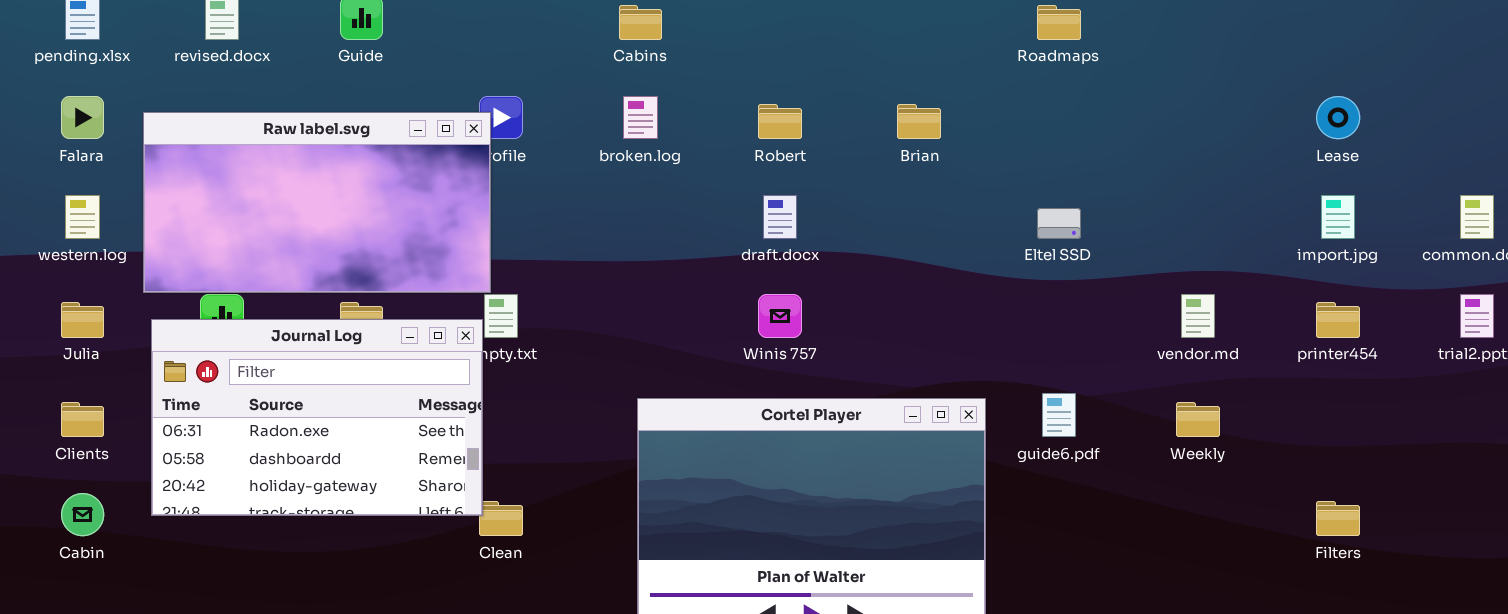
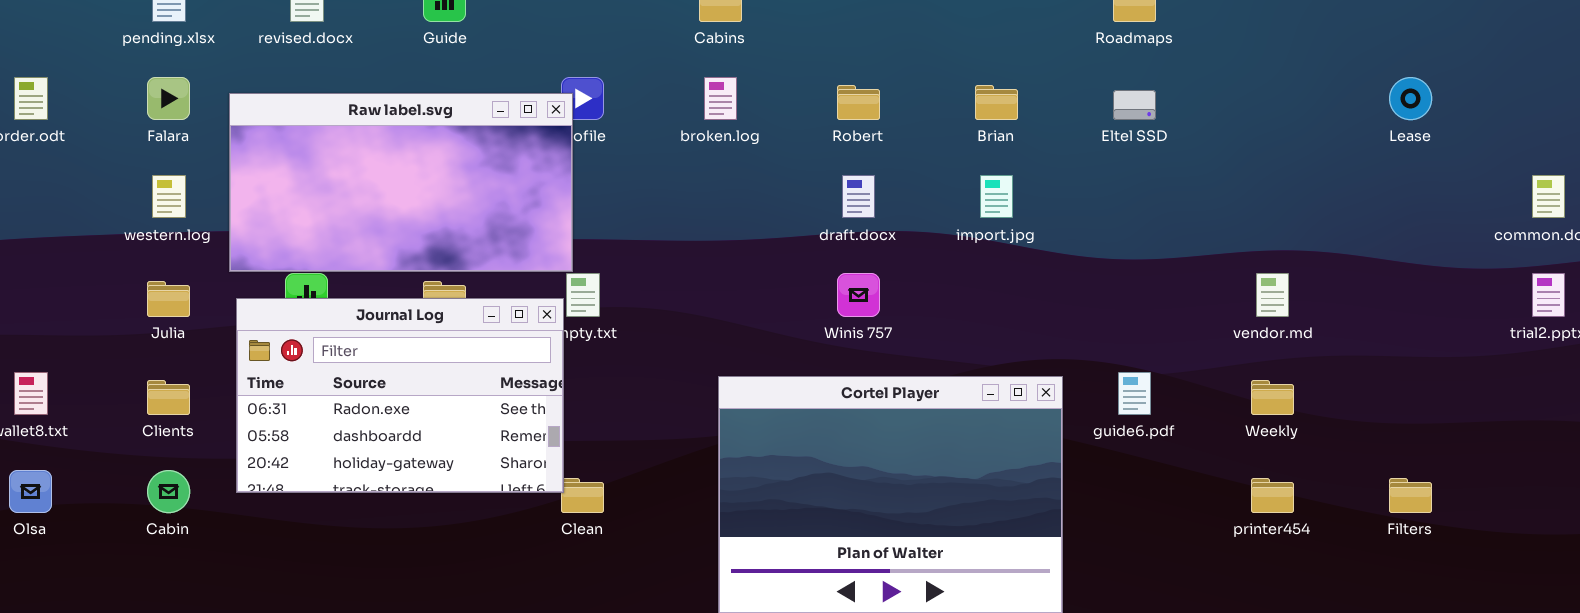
import.jpg: [1321,195,1355,239] -> [980,175,1013,218], moved
Eltel SSD: [1037,208,1081,239] -> [1113,90,1156,120], moved
printer454: [1316,302,1360,338] -> [1251,478,1294,513], moved

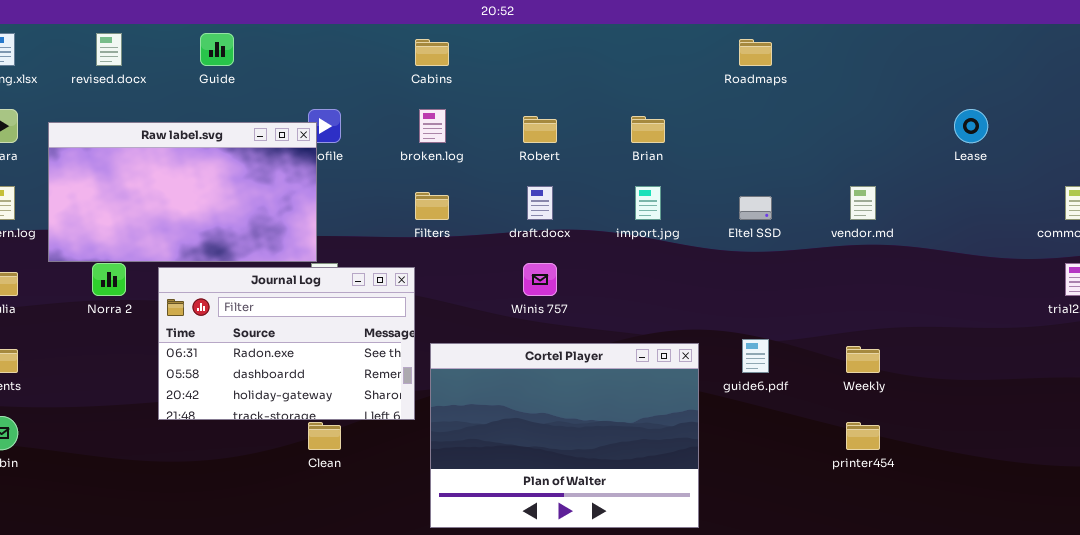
Eltel SSD: [1113,90,1156,120] -> [739,196,772,220], moved
vendor.md: [1256,273,1289,317] -> [850,186,876,220], moved
Journal Log: [236,298,564,493] -> [158,267,415,420], moved
Filters: [1389,478,1432,513] -> [415,192,449,220], moved

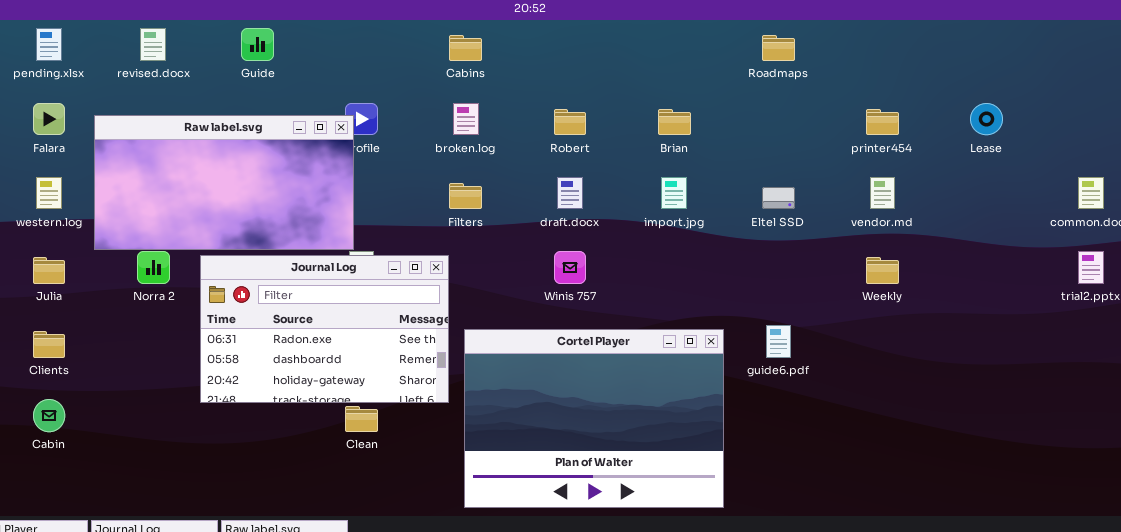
Weekly: [846,346,880,373] -> [866,257,899,284], moved
printer454: [846,422,880,450] -> [866,109,899,135], moved

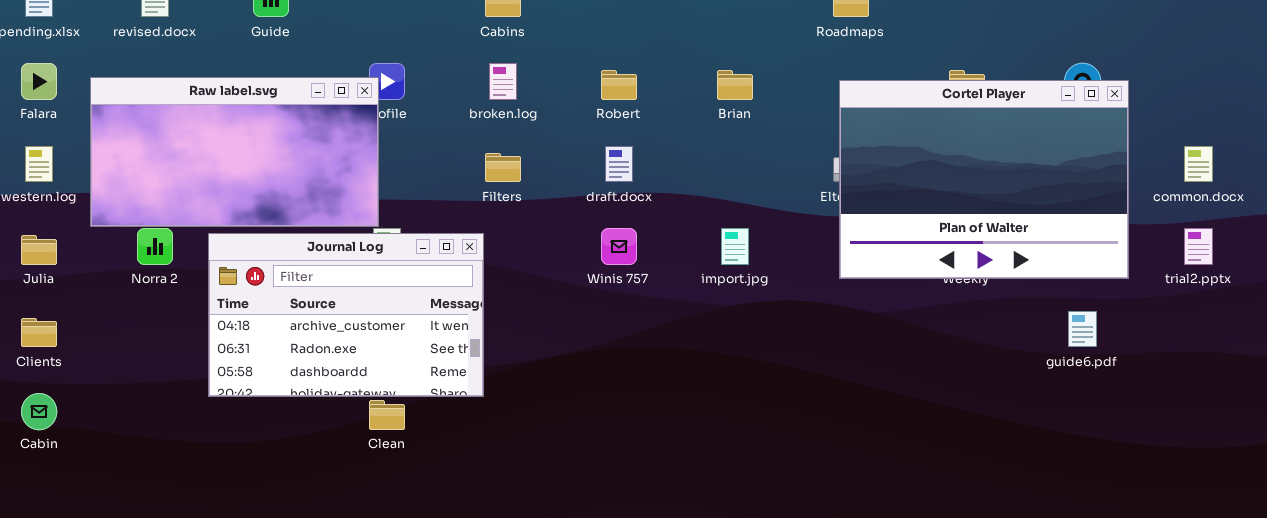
import.jpg: [661,177,687,209] -> [721,228,749,265], moved
Journal Log: [200,255,449,403] -> [208,233,484,397], scrolled up 1 row
guide6.pdf: [766,325,791,358] -> [1068,311,1097,347], moved
Cortel Player: [464,329,724,508] -> [839,80,1129,279], moved

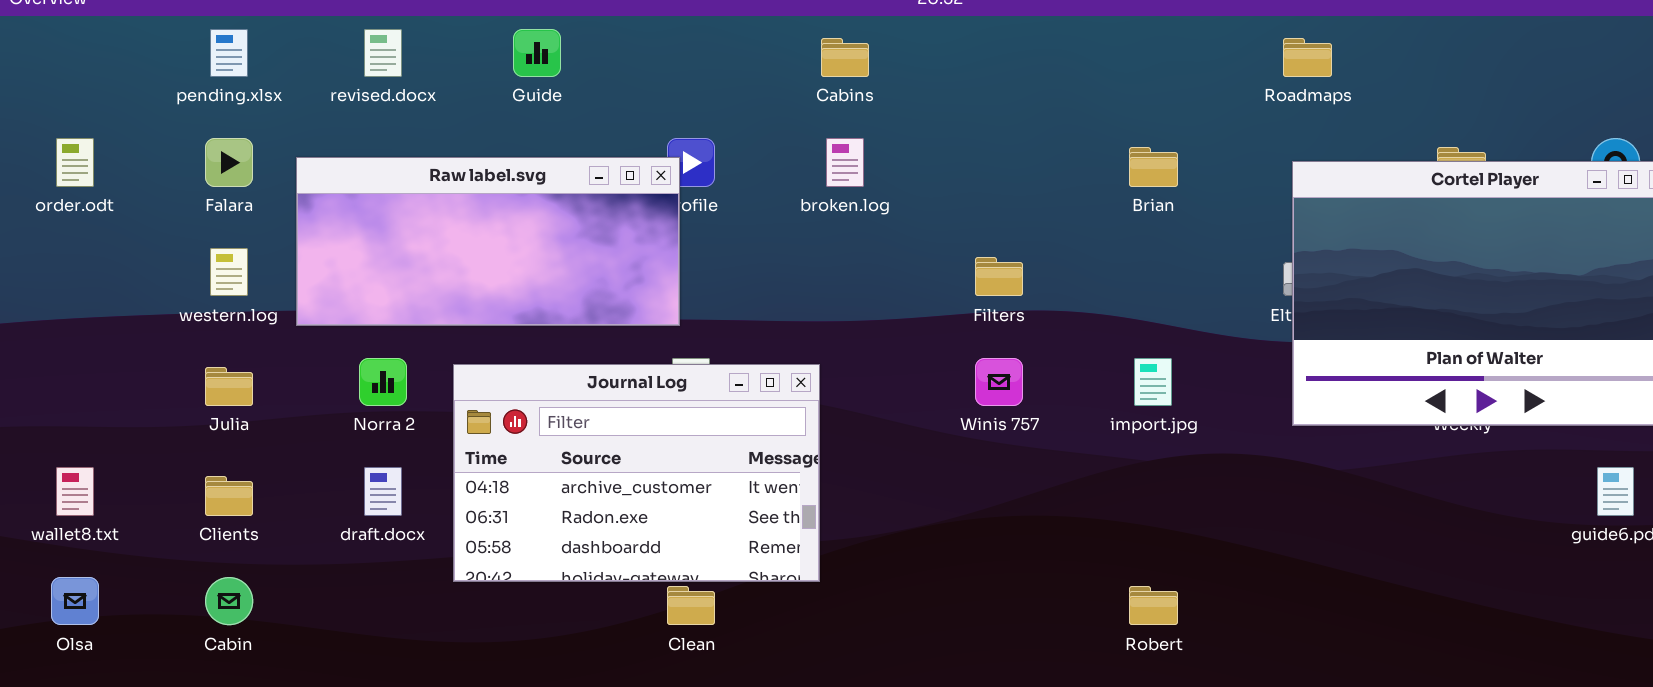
Robert: [601,70,637,100] -> [1129,586,1178,625], moved
Raw label.svg: [90,77,379,227] -> [296,157,680,326], resized
draft.docx: [605,146,633,182] -> [364,467,402,516], moved
Filters: [485,153,521,182] -> [975,257,1023,296], moved

